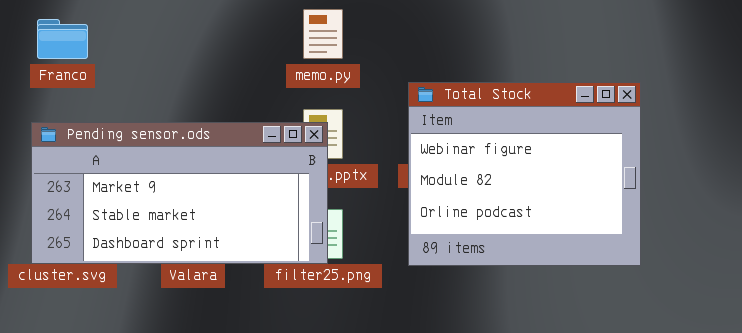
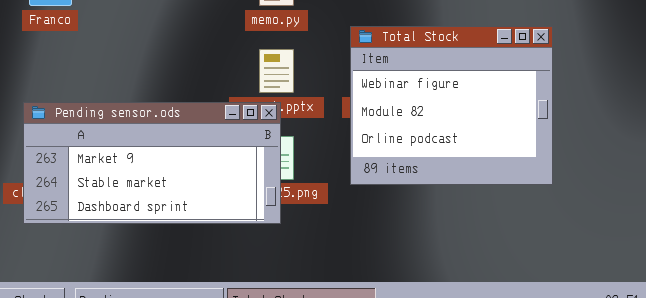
Pending sensor.ods: [31,122,328,264] -> [23,102,281,224], moved

